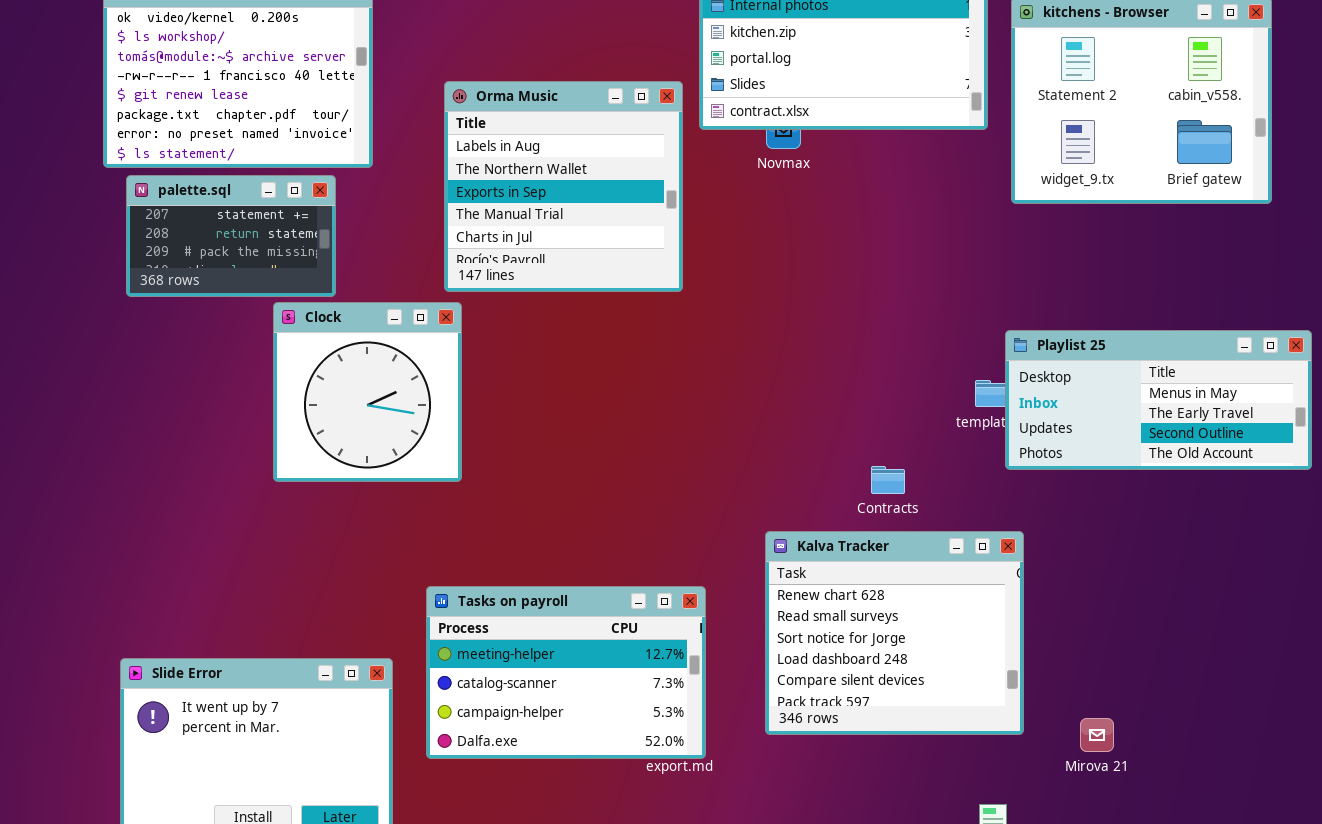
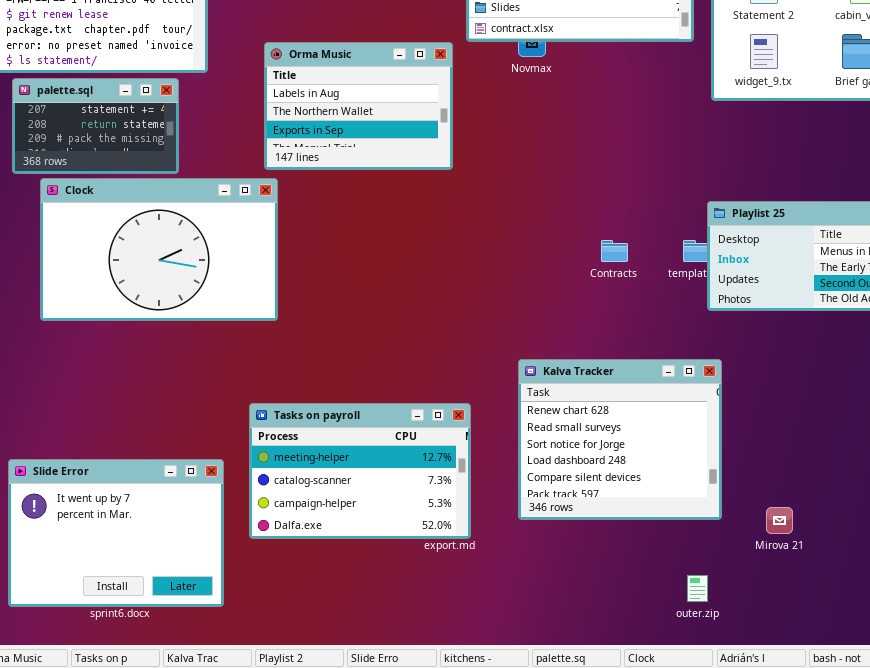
Orma Music: [444,81,683,292] -> [264,42,453,170], resized
Clock: [273,302,462,482] -> [40,178,278,321], resized
Contracts: [871,466,905,494] -> [601,240,628,262], moved

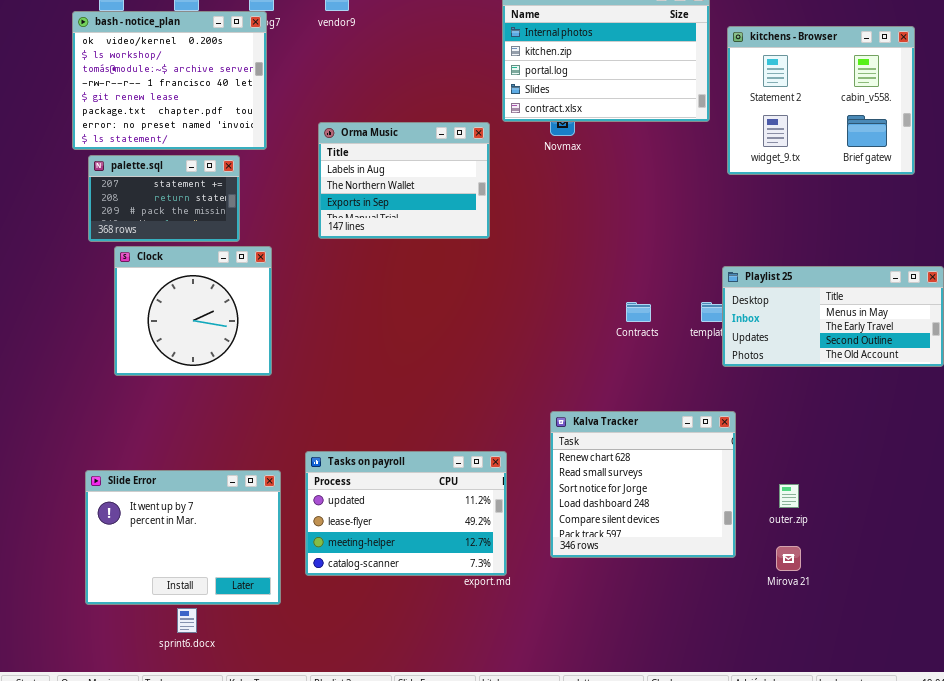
Clock: [40,178,278,321] -> [114,246,272,376], resized
Tasks on payroll: [249,403,471,539] -> [305,451,507,576], scrolled up 2 rows
Slide Error: [8,459,224,607] -> [85,470,281,605], moved
outer.zip: [687,575,708,602] -> [779,484,799,508], moved

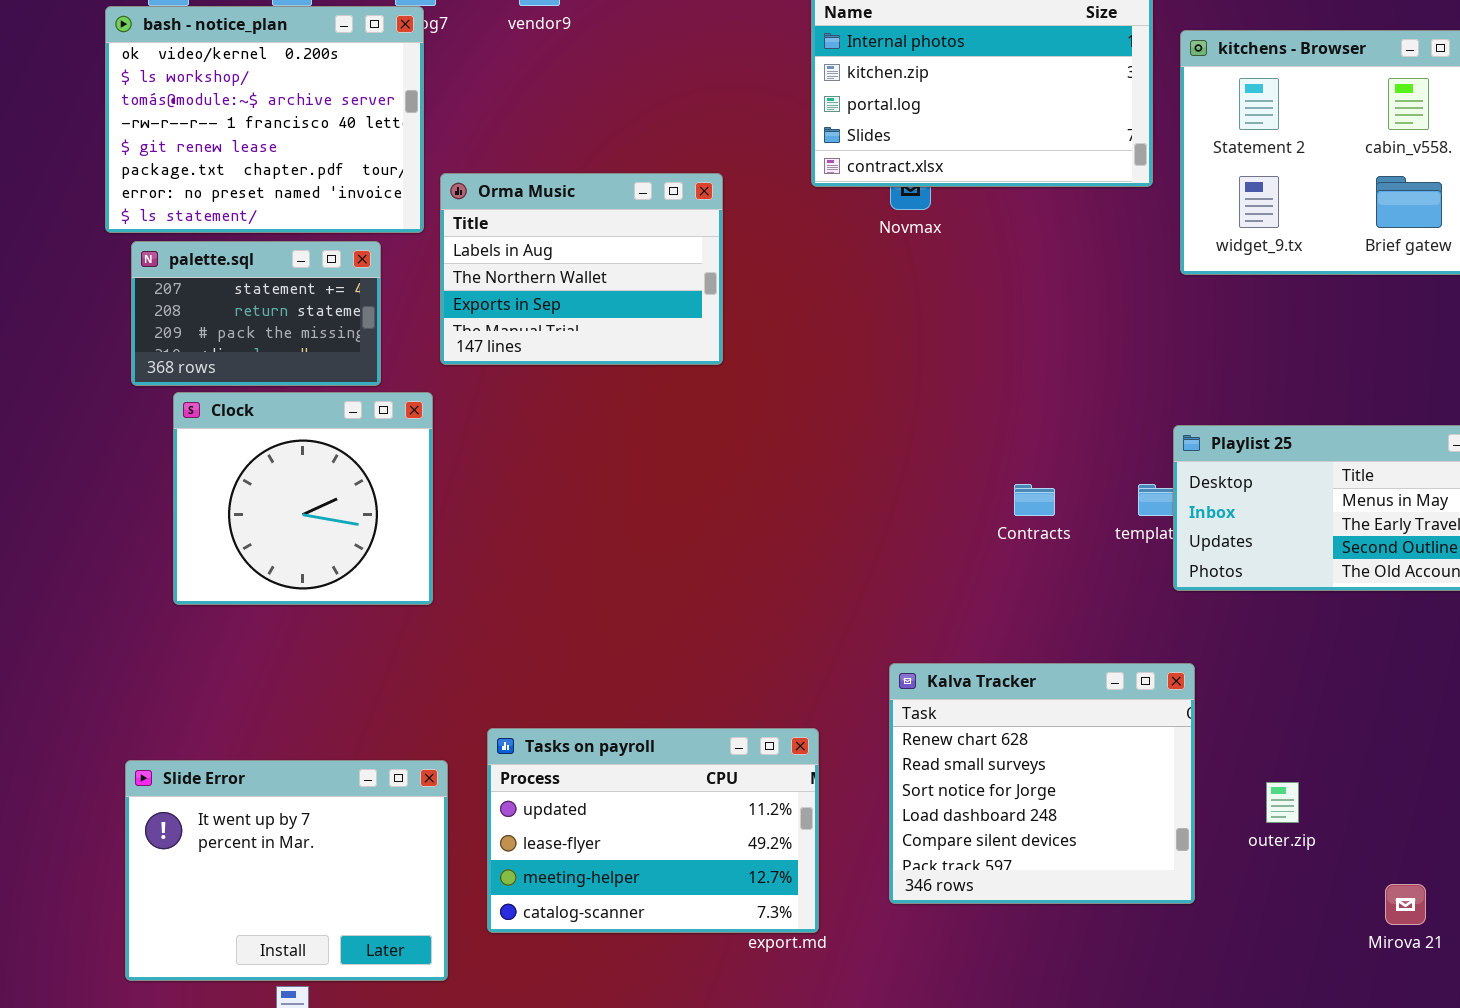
Orma Music: [318,122,490,239] -> [440,173,723,365], moved
Mirova 21: [776,546,801,571] -> [1385,884,1426,925], moved

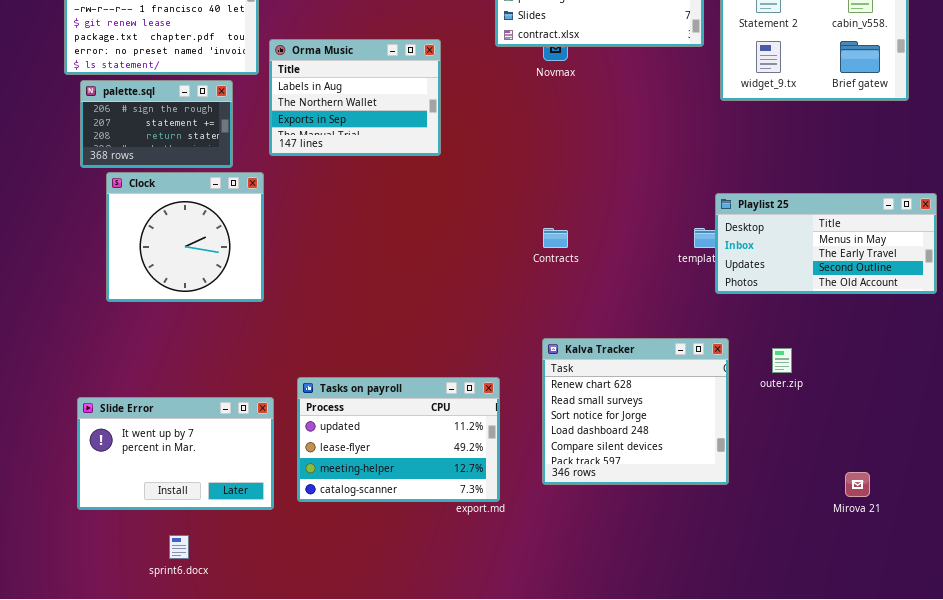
palette.sql: [131,241,381,386] -> [80,80,233,168], scrolled up 1 row
Contracts: [1014,484,1055,516] -> [543,228,568,248], moved
Slide Error: [125,760,448,981] -> [77,397,274,510], resized
outer.zip: [1266,782,1299,823] -> [772,348,792,373], moved

